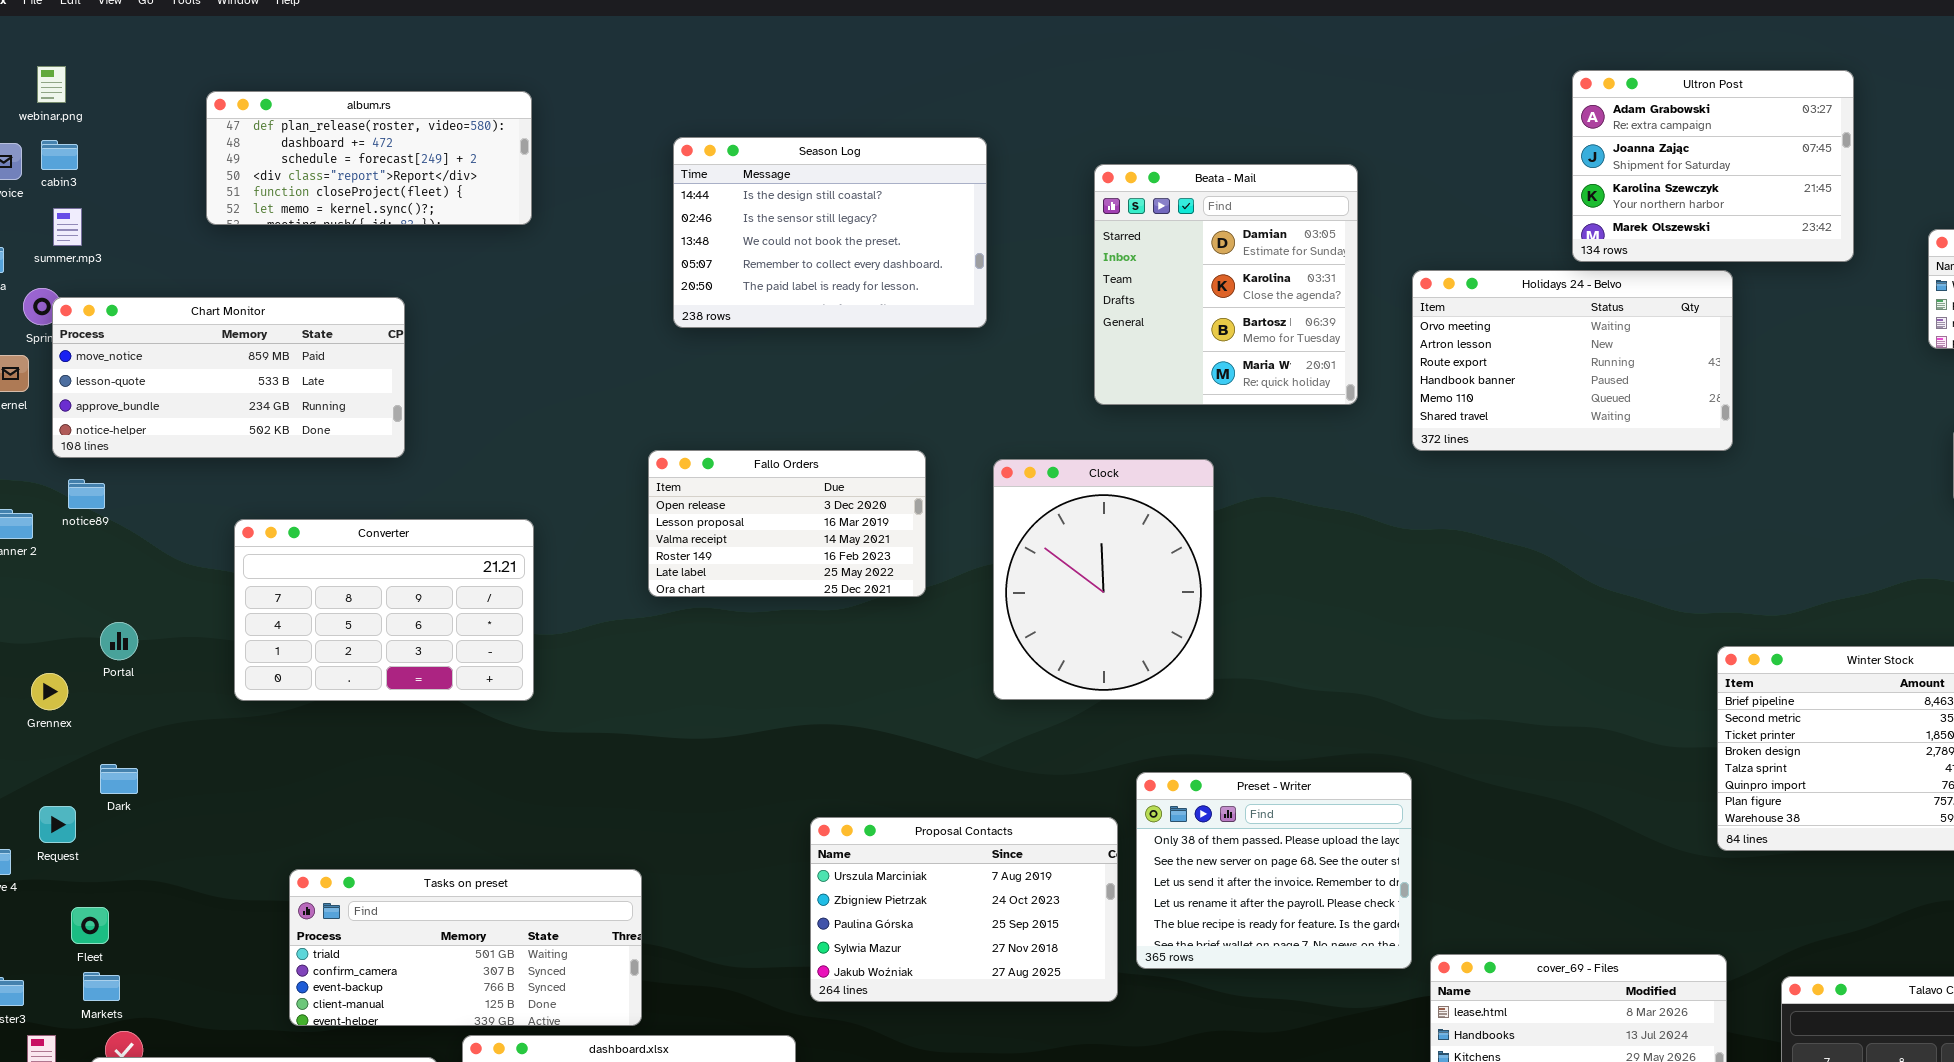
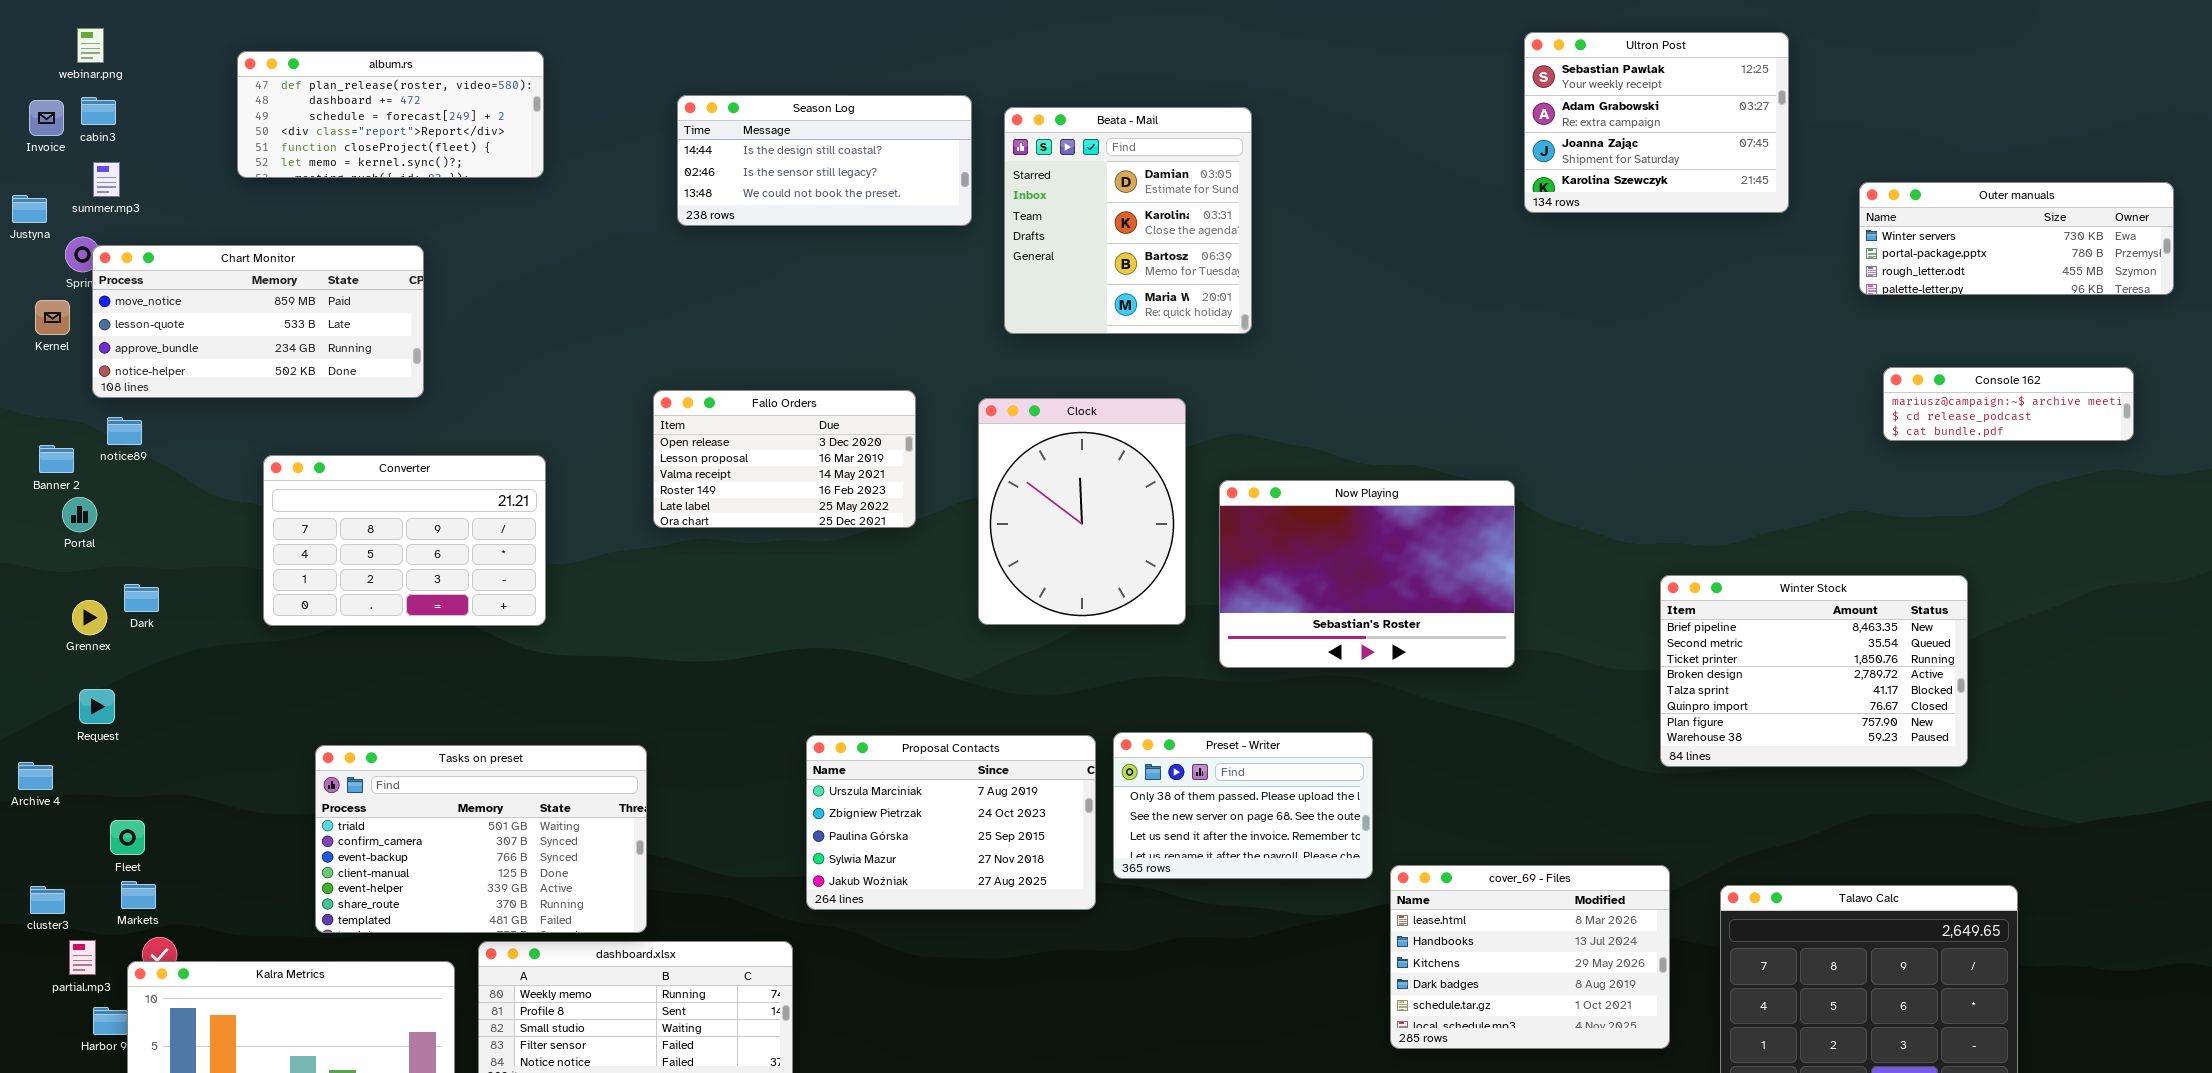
Ultron Post: [1572,70,1854,262] -> [1524,32,1789,213], scrolled up 1 row
Season Log: [673,137,987,328] -> [677,95,972,226], resized
Beata - Mail: [1094,164,1358,405] -> [1004,107,1252,334], moved
Holidays 24 - Belvo: [1412,270,1733,451] -> none, closed
Now Playing: none -> [1219,480,1515,668], opened
Portal: [100,622,138,660] -> [62,497,97,532], moved
Dark: [100,764,138,794] -> [124,584,159,612], moved
Preset - Writer: [1136,772,1412,969] -> [1113,732,1373,879], resized
Request: [39,806,76,843] -> [79,689,115,724], moved
Tasks on preset: [289,869,642,1026] -> [315,745,647,933], resized

